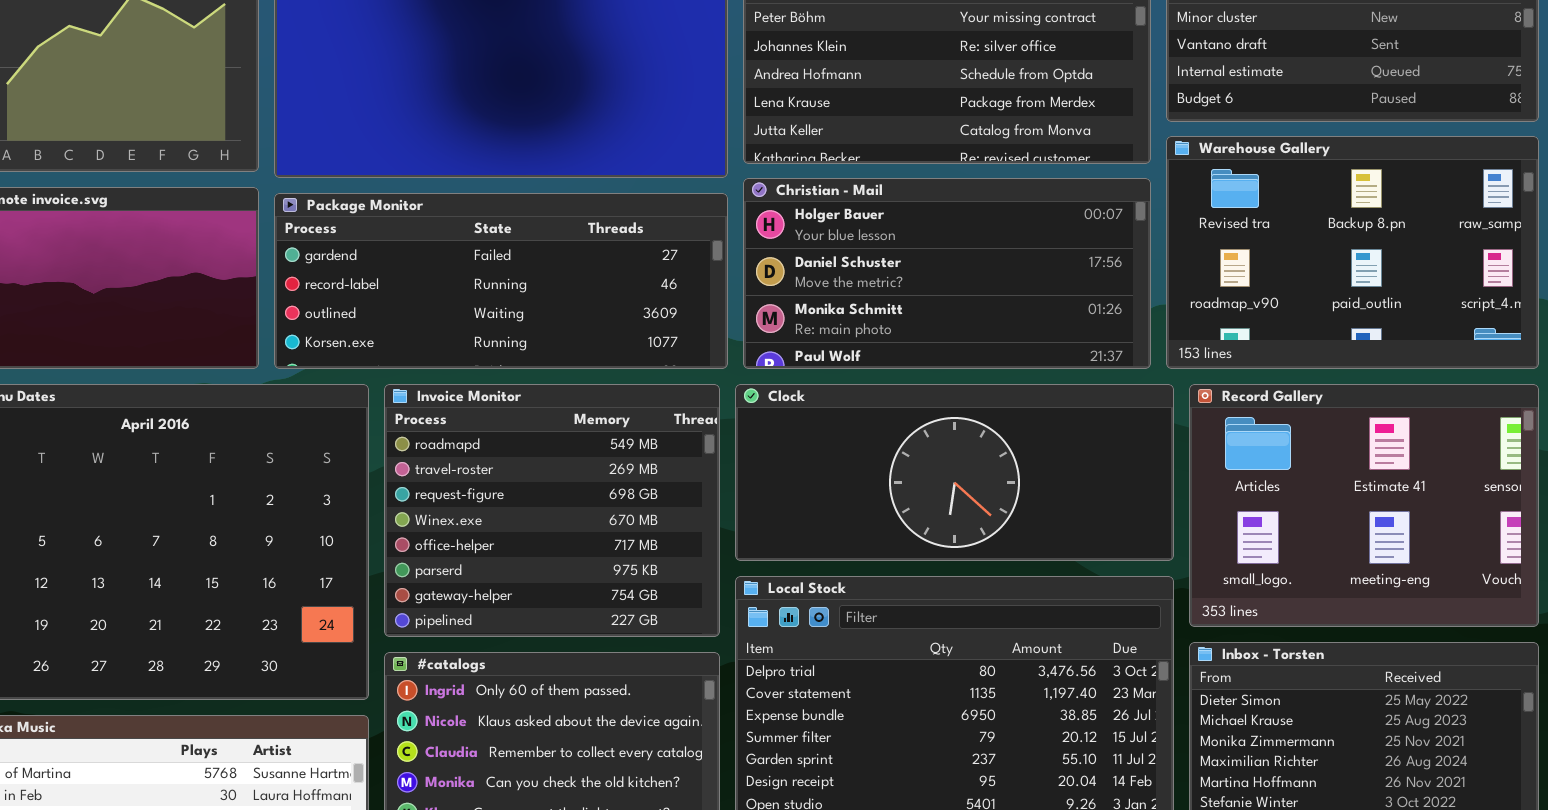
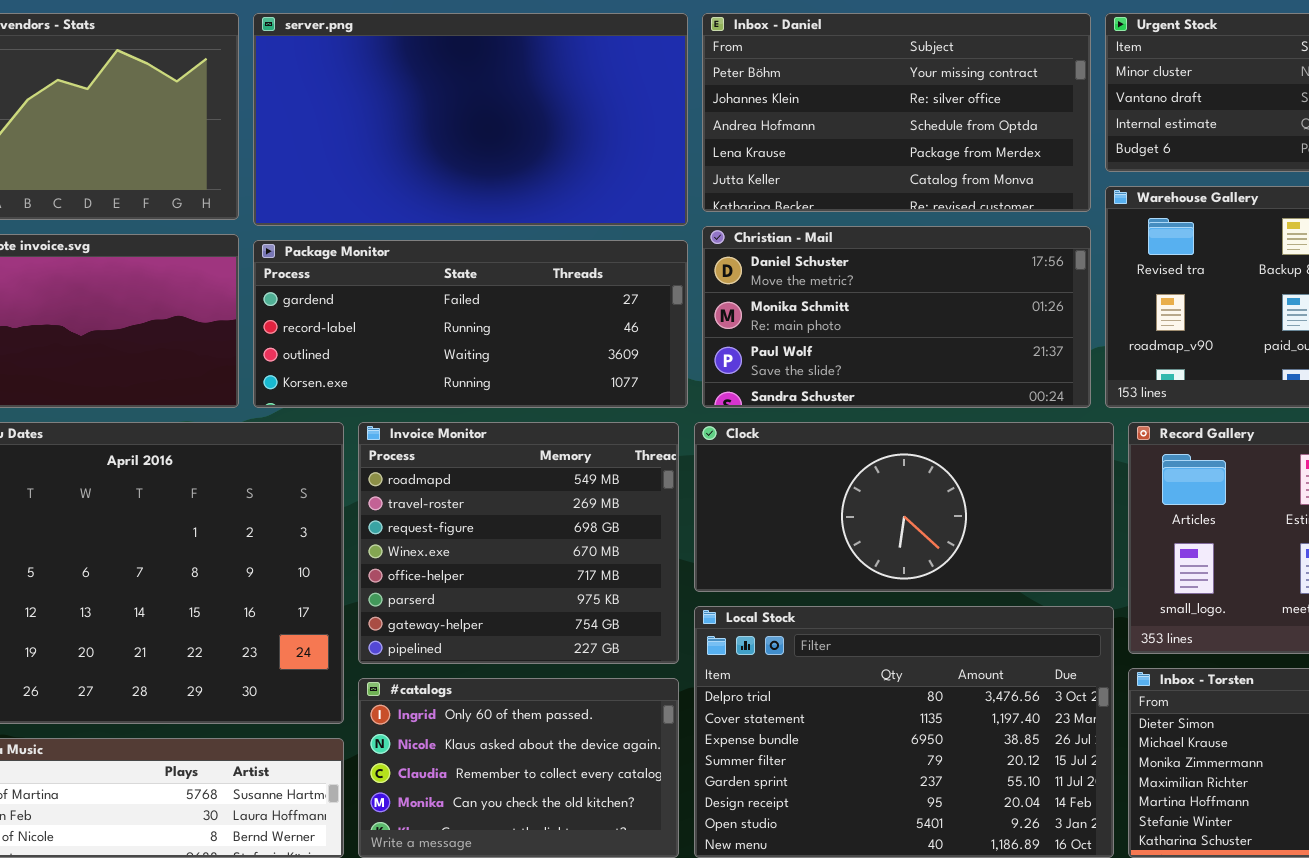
Christian - Mail: [743,178,1151,369] -> [702,226,1091,408], scrolled down 1 row

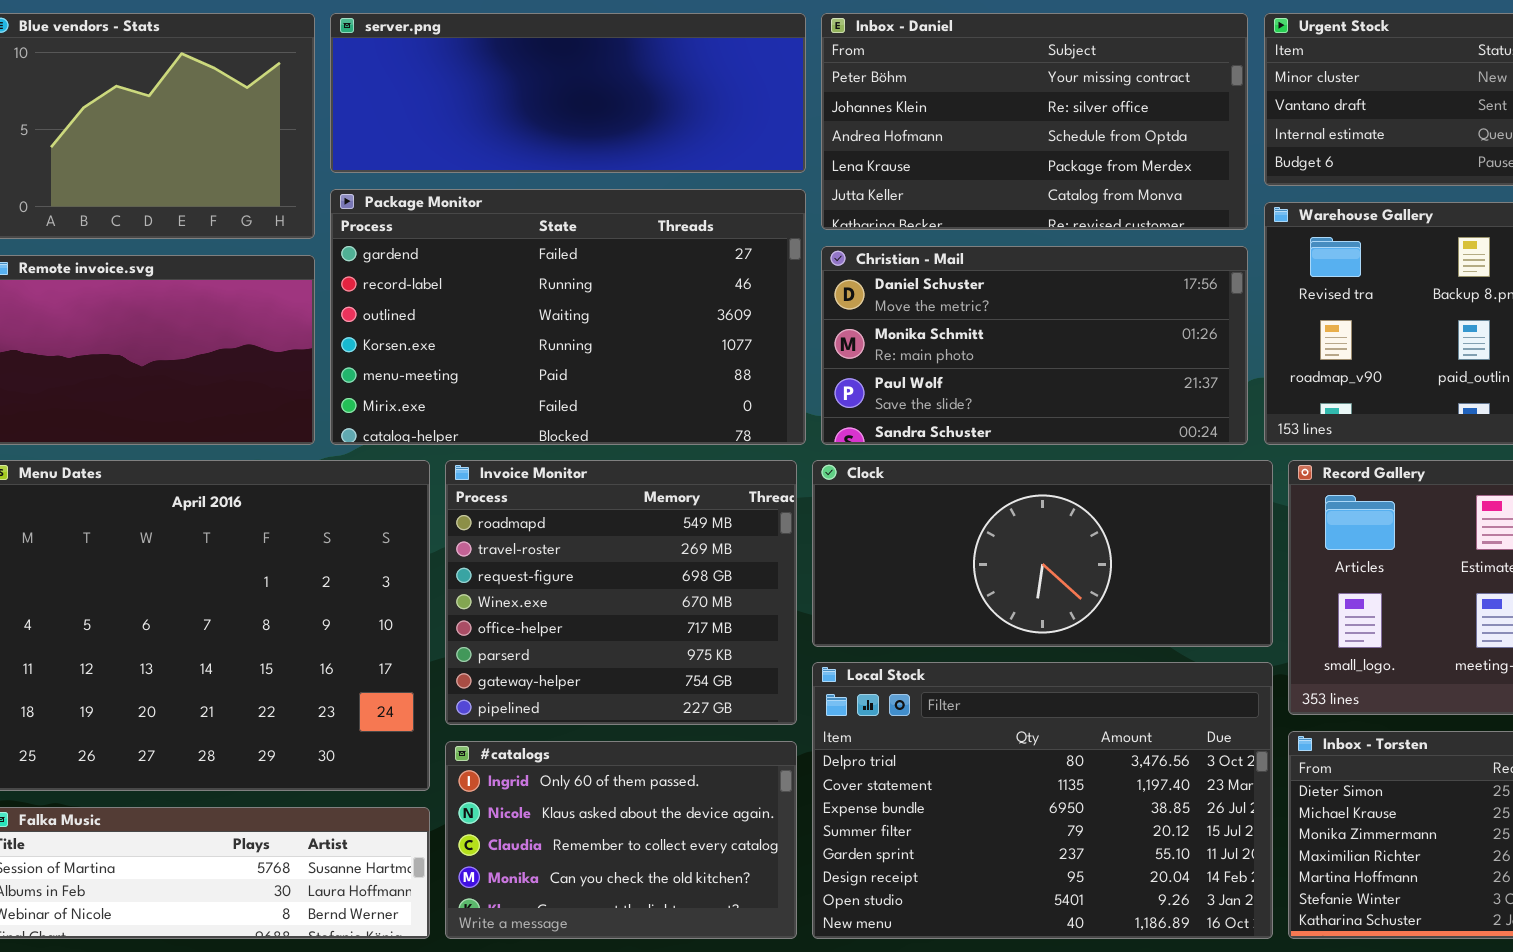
server.png: [253,13,688,226] -> [330,13,806,173], resized
Package Monitor: [253,240,688,408] -> [330,189,806,445], resized

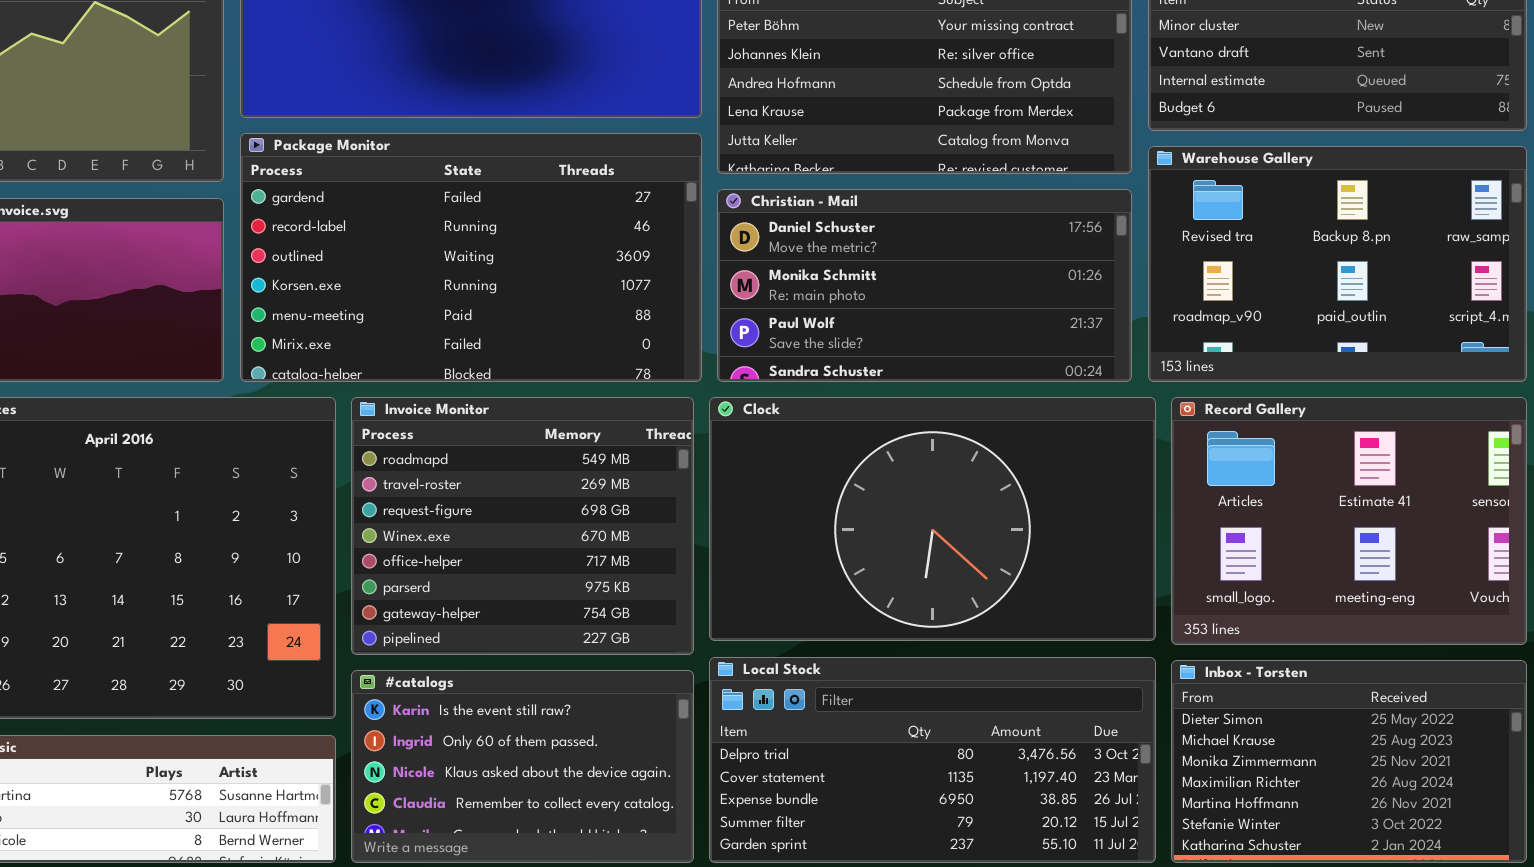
Clock: [812,460,1273,647] -> [709,397,1156,641], resized
Local Stock: [812,662,1273,939] -> [709,657,1156,863], resized
#catalogs: [445,741,797,939] -> [351,670,694,863], scrolled up 1 row

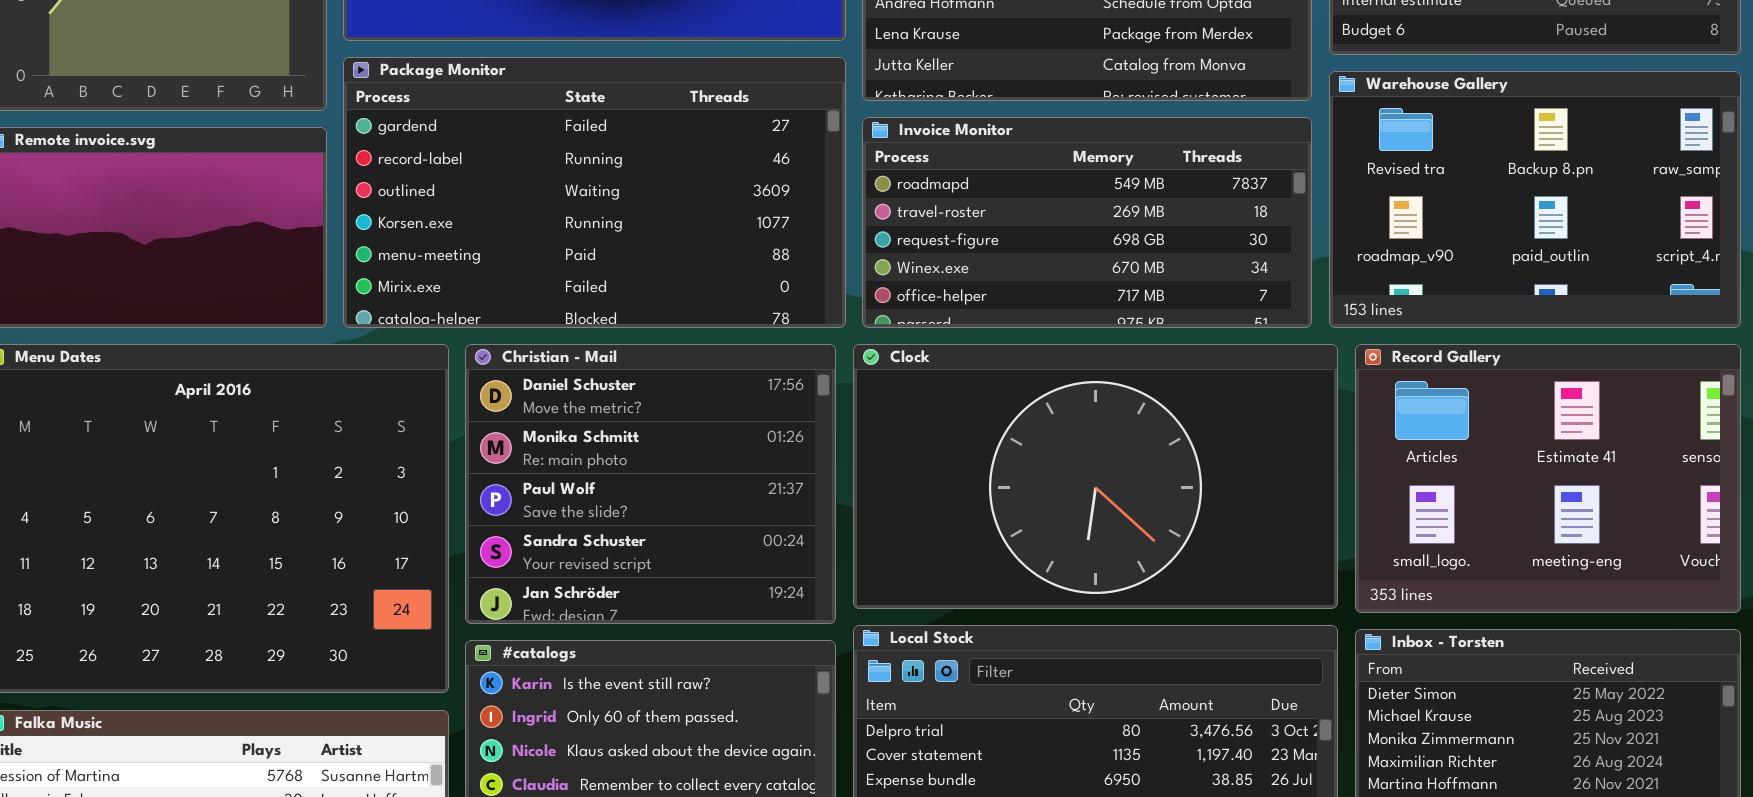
Christian - Mail: [717,189,1132,382] -> [465,344,836,624], moved, resized
Invoice Monitor: [351,397,694,655] -> [862,117,1312,328], moved, resized

